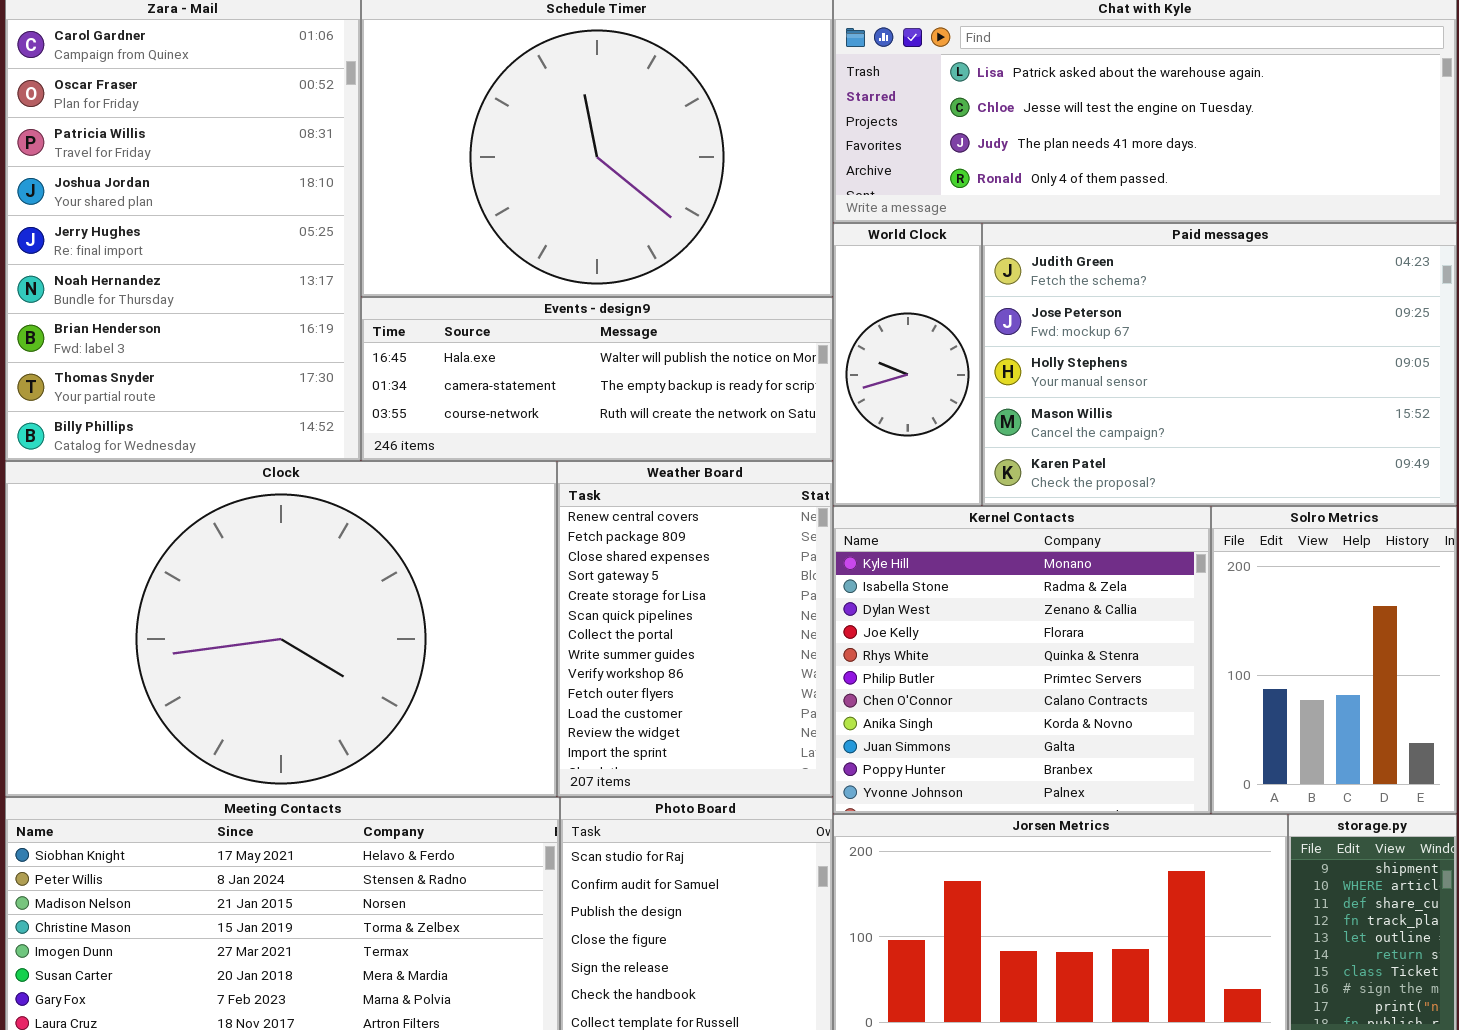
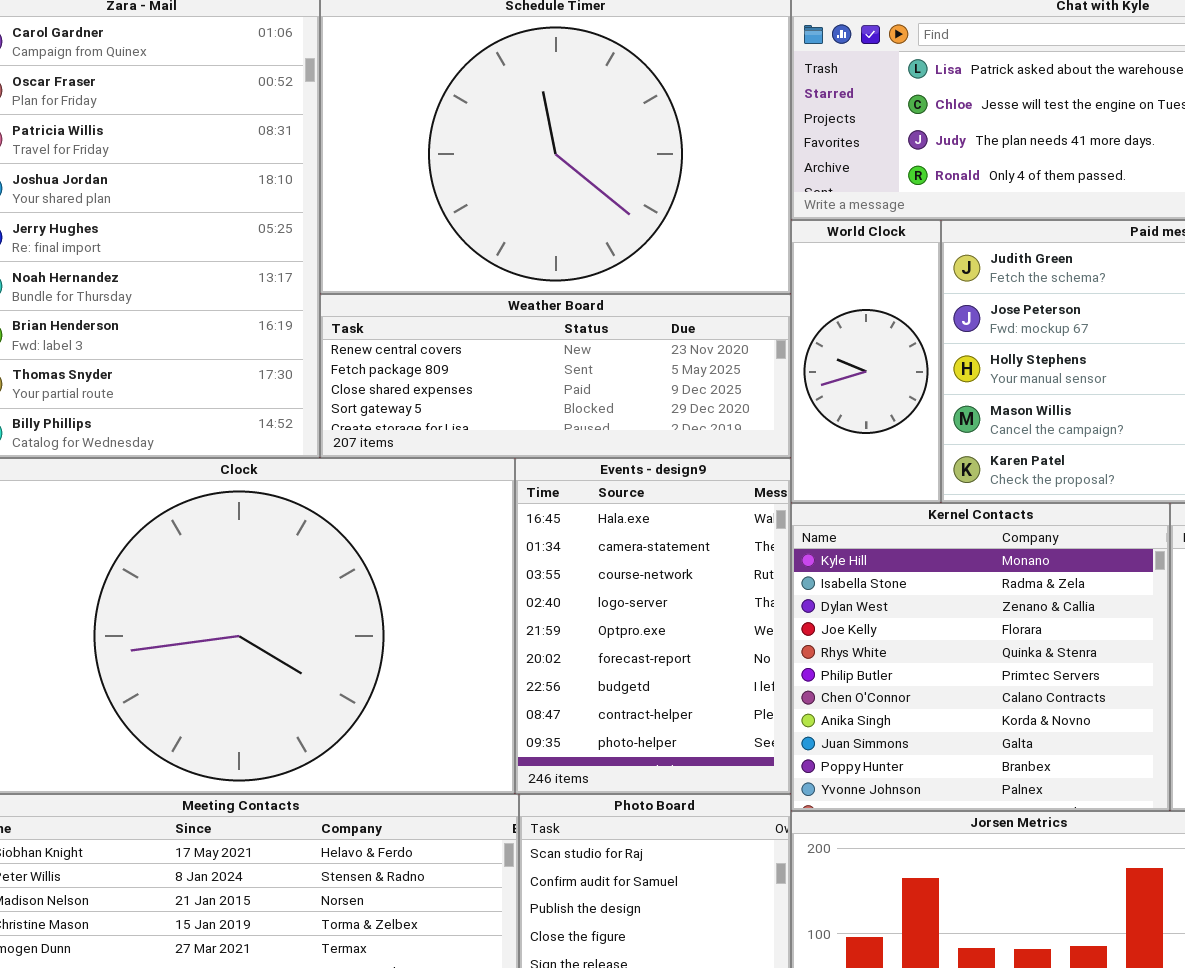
Events - design9: [361,297,833,461] -> [515,458,791,794], moved, resized
Weather Board: [557,461,833,797] -> [320,294,791,458], moved, resized

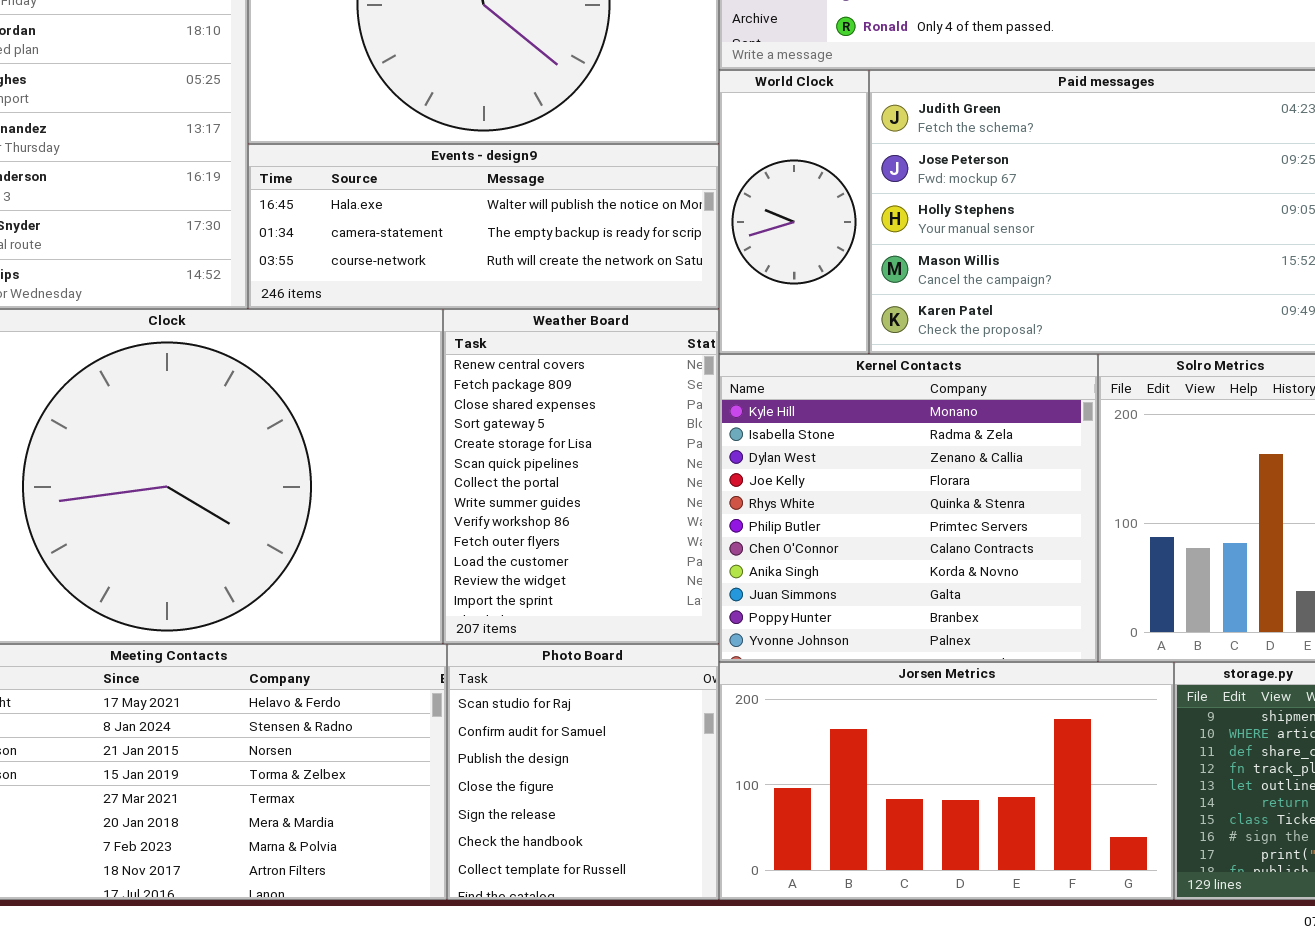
Weather Board: [320,294,791,458] -> [443,309,719,644], moved, resized
Events - design9: [515,458,791,794] -> [248,144,719,309], moved, resized

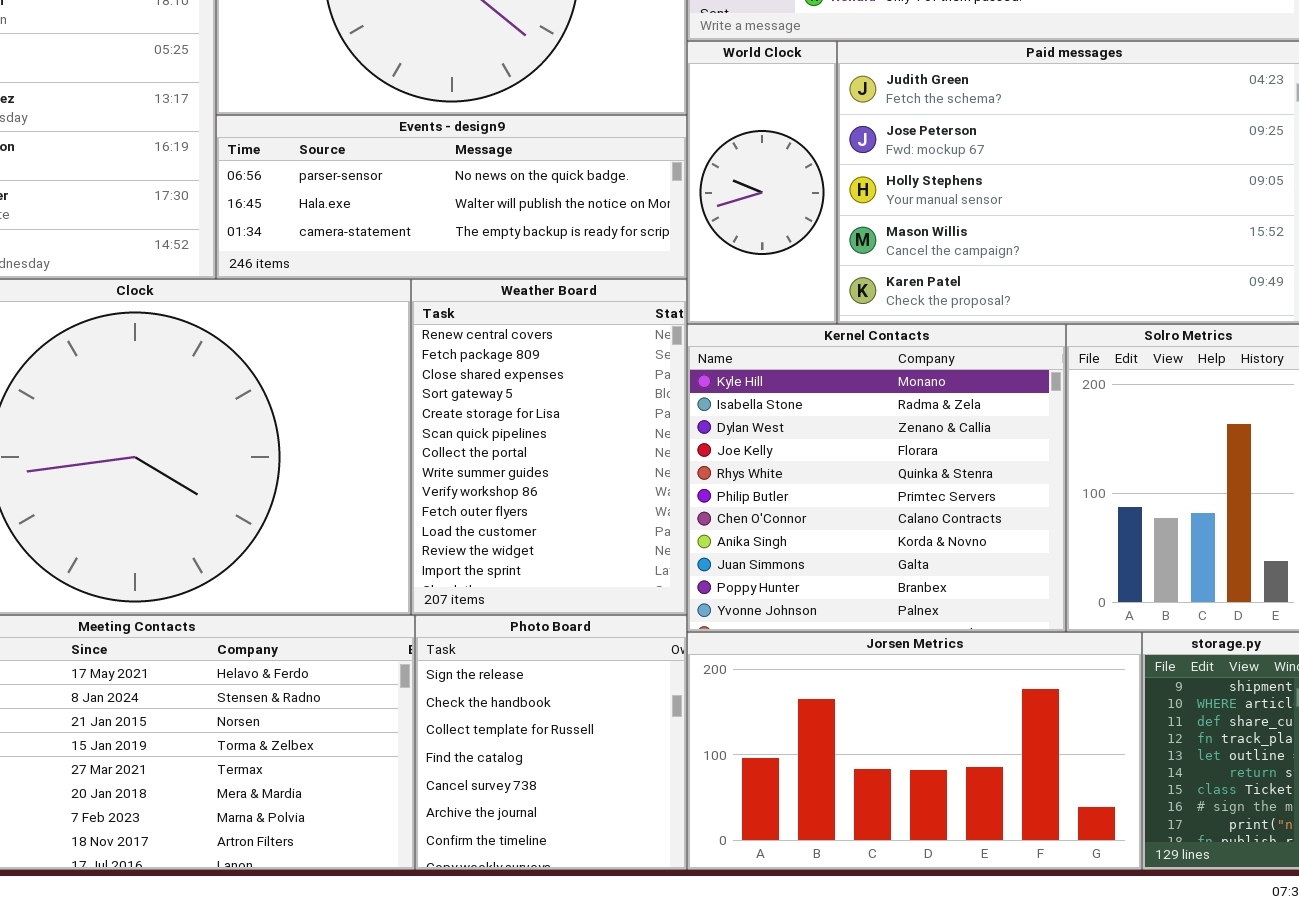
Events - design9: [248,144,719,309] -> [216,115,687,279], scrolled up 1 row
Photo Board: [447,644,719,900] -> [415,615,687,870], scrolled down 4 rows

